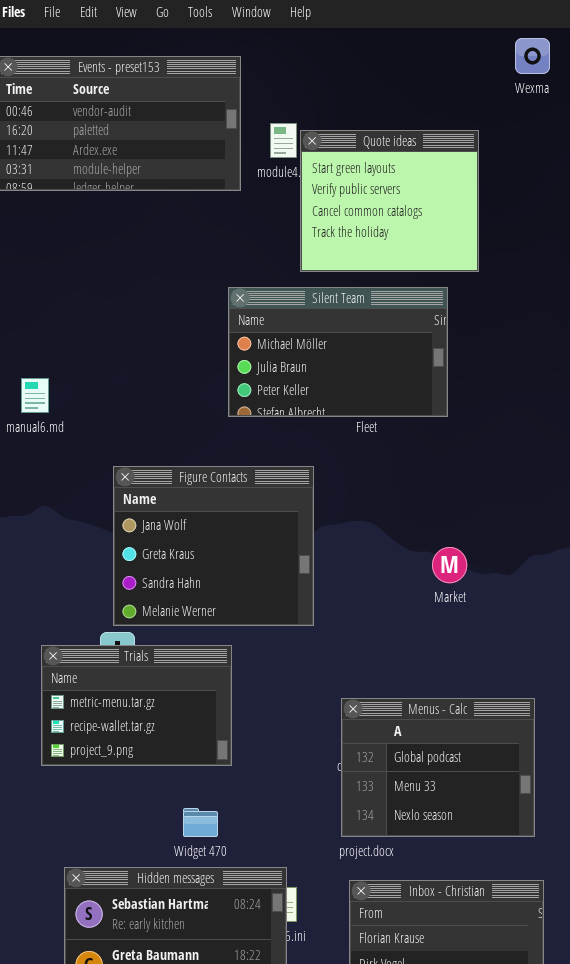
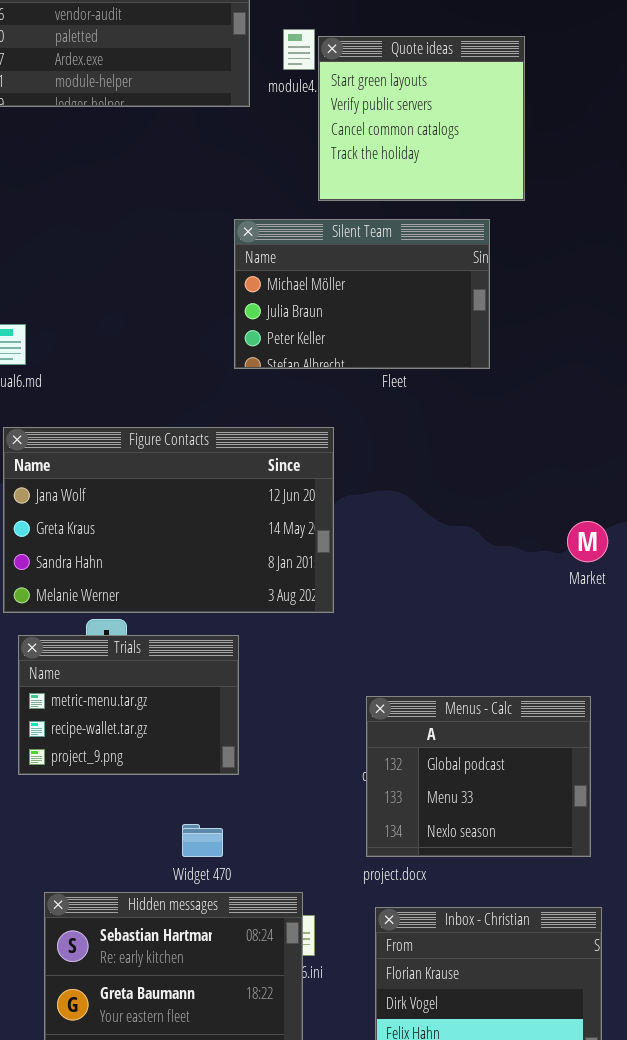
Figure Contacts: [113,466,314,626] -> [3,427,334,613], resized
Market: [432,547,467,583] -> [567,521,608,562], moved

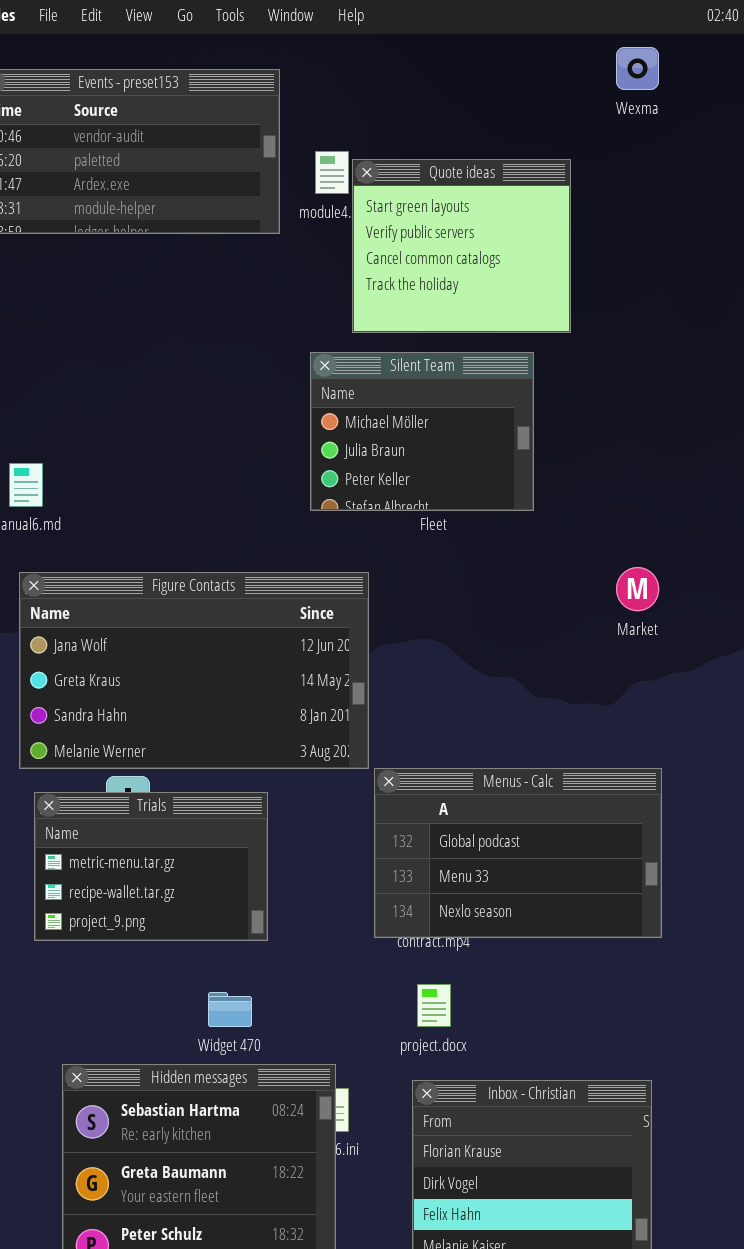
Silent Team: [234,219,490,369] -> [310,352,534,511], resized
Market: [567,521,608,562] -> [616,567,659,611], moved
Menus - Calc: [366,696,591,857] -> [374,768,662,938], moved, resized

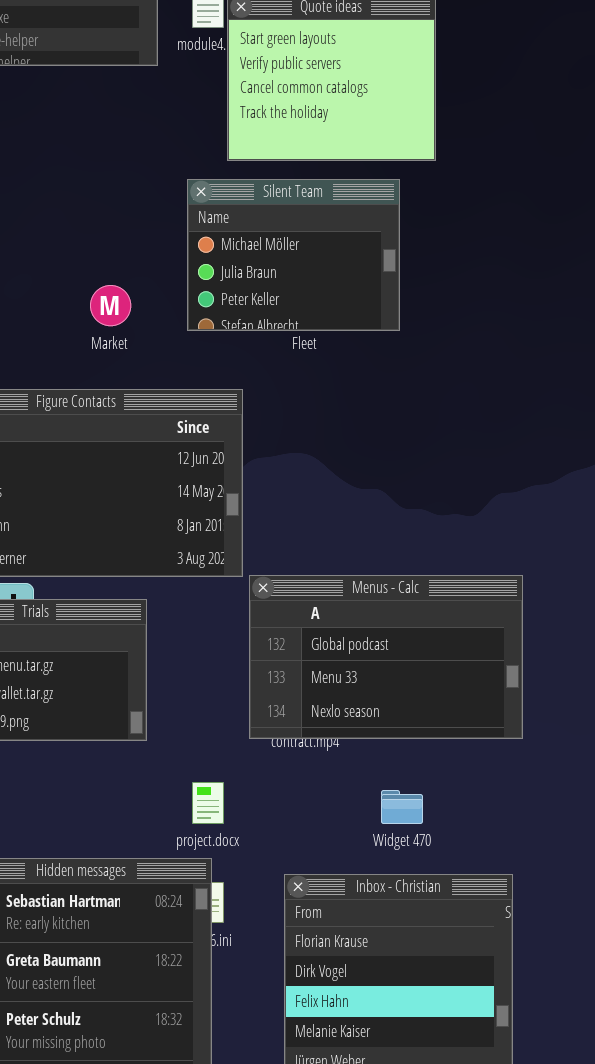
Market: [616,567,659,611] -> [90,285,131,326], moved
project.docx: [417,984,451,1027] -> [192,782,224,824], moved
Widget 470: [208,992,252,1027] -> [381,790,423,824], moved

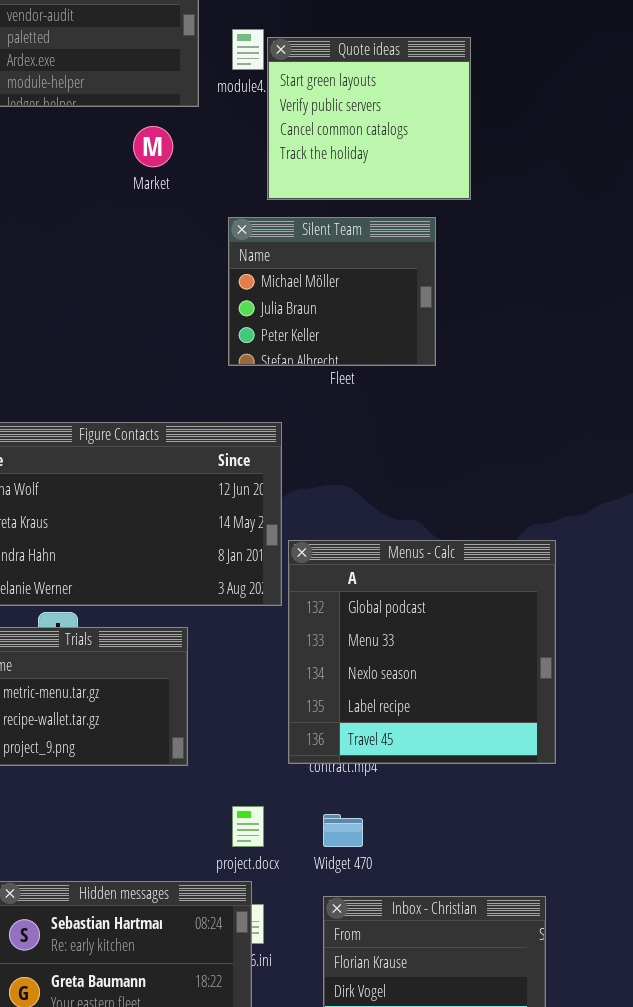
Market: [90,285,131,326] -> [133,126,173,167], moved
Menus - Calc: [249,575,523,739] -> [288,540,556,764], resized
Widget 470: [381,790,423,824] -> [323,814,363,847], moved

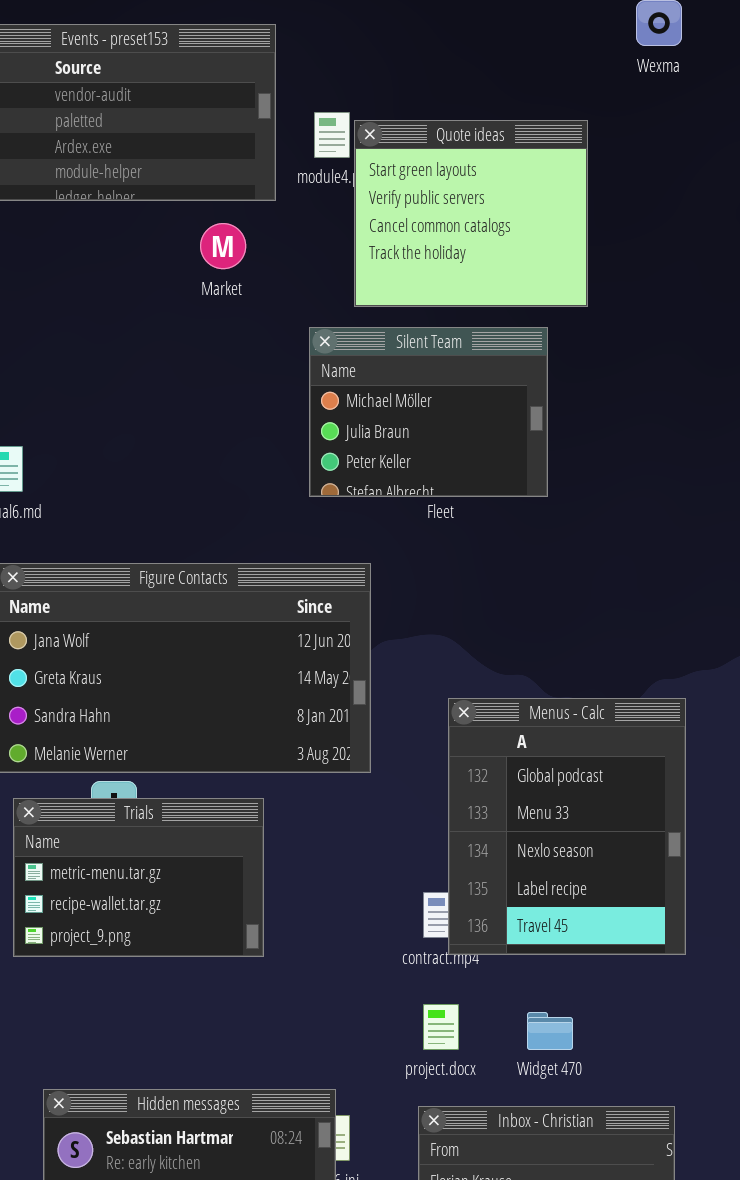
Menus - Calc: [288,540,556,764] -> [448,698,686,955], resized
project.docx: [232,806,264,847] -> [423,1004,459,1050], moved
Widget 470: [323,814,363,847] -> [527,1012,573,1050], moved

